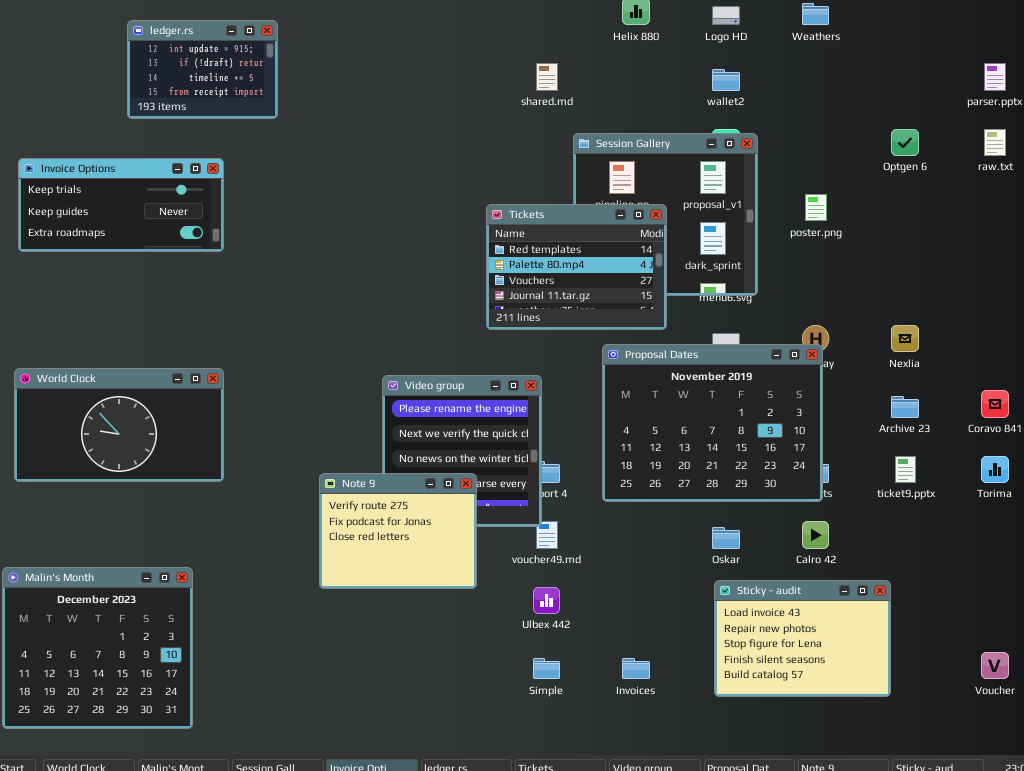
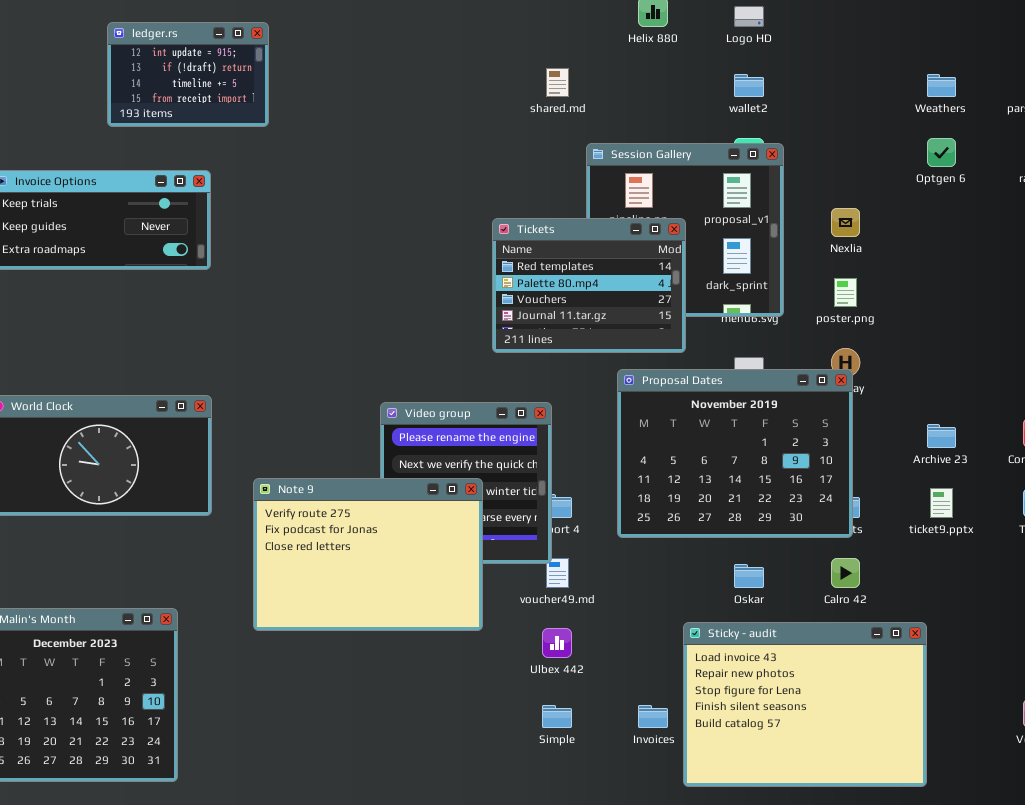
Weathers: [802,3,829,25] -> [927,74,956,97], moved
poster.png: [805,194,827,221] -> [834,278,857,307], moved
Nexlia: [891,325,919,352] -> [831,208,860,237], moved
Note 9: [319,473,477,589] -> [253,478,483,631], resized
Sticky - audit: [714,580,891,697] -> [683,622,927,787], resized

